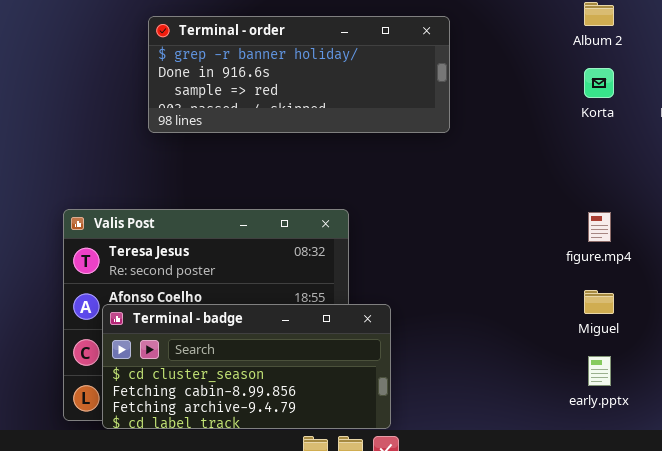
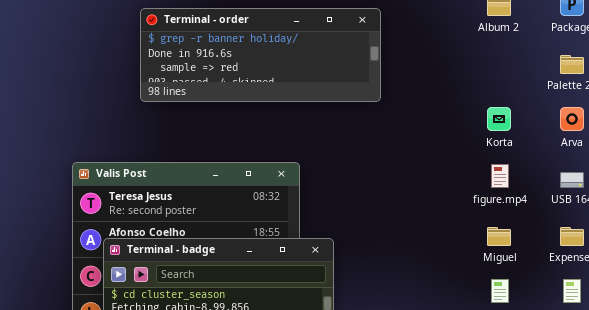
Korta: [584,68,614,98] -> [487,107,511,131], moved

